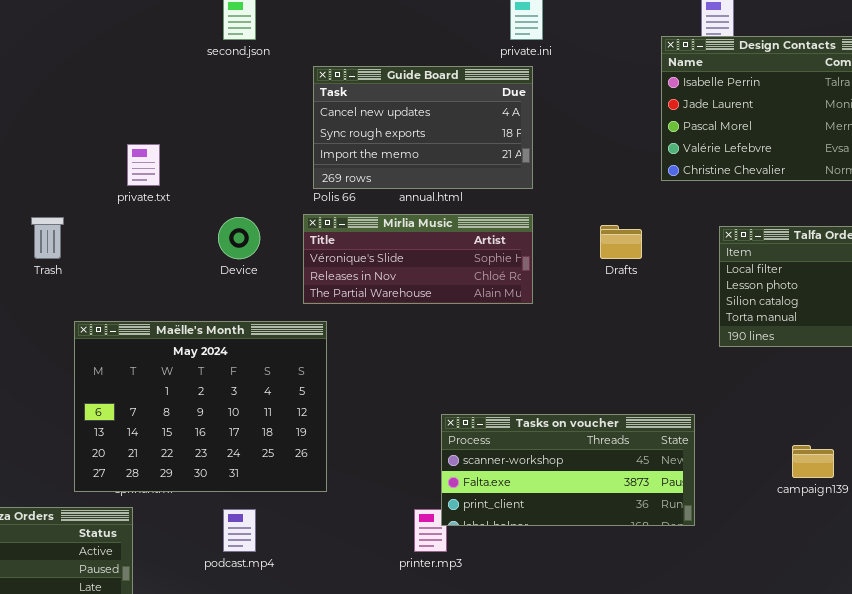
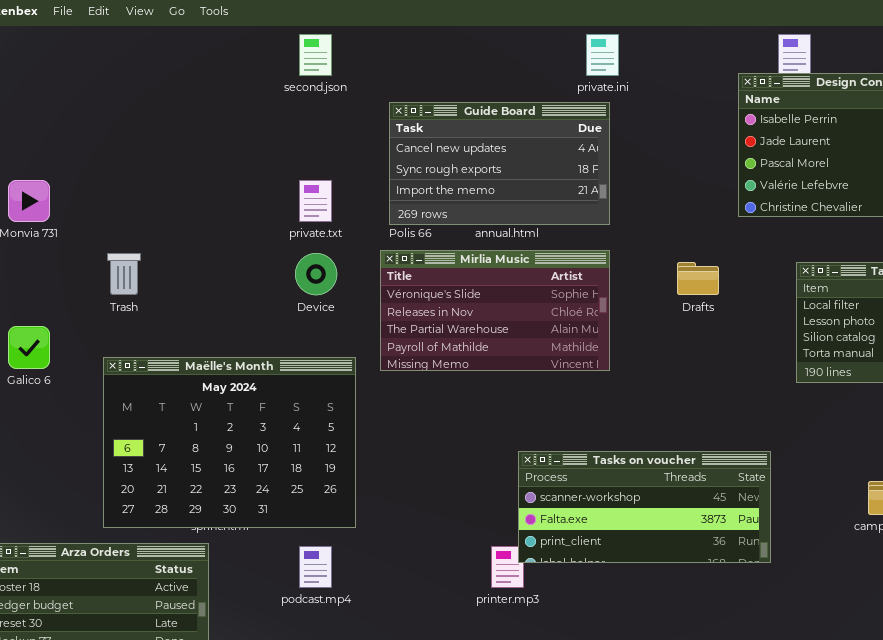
private.txt: [127,144,160,186] -> [299,180,332,222], moved
Mirlia Music: [303,214,533,304] -> [380,250,610,371], resized
Maëlle's Month: [74,321,327,492] -> [103,357,356,528], moved

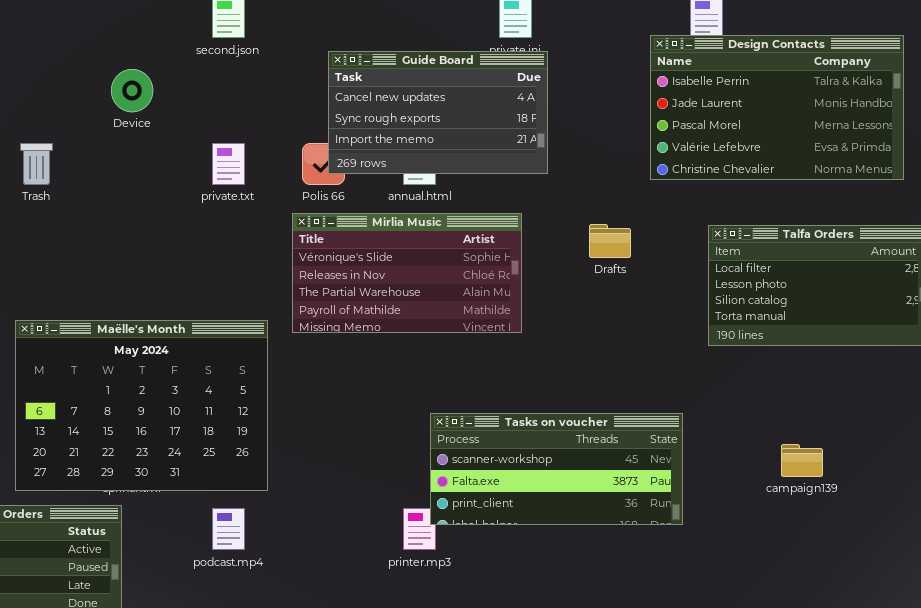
Guide Board: [389,102,610,225] -> [328,51,548,174], moved
Trash: [107,253,141,295] -> [20,143,53,185], moved
Device: [295,253,337,295] -> [111,69,153,112], moved

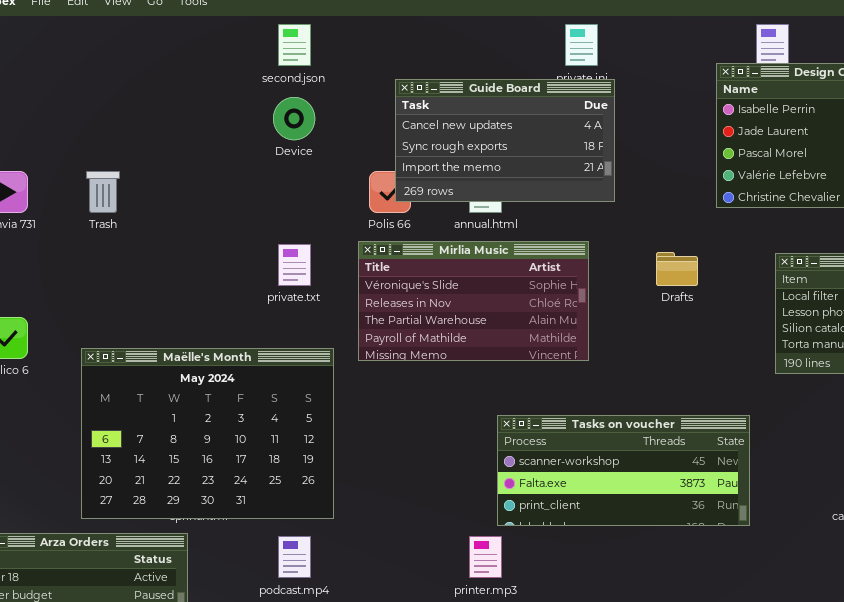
Device: [111,69,153,112] -> [273,97,315,140], moved
private.txt: [212,143,245,185] -> [278,244,311,286], moved
Tasks on voucher: [430,413,683,525] -> [497,415,750,526], moved

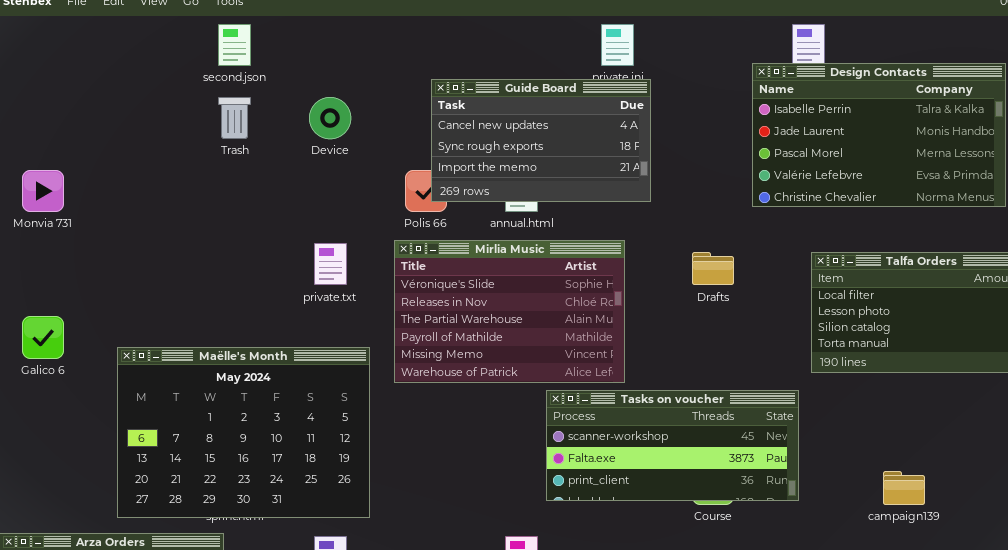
second.json: [278,24,311,66] -> [218,24,251,66], moved
Trash: [86,171,120,213] -> [218,97,251,139], moved
Mirlia Music: [358,241,589,361] -> [394,240,625,383], resized
Tasks on voucher: [497,415,750,526] -> [546,390,799,501], moved

